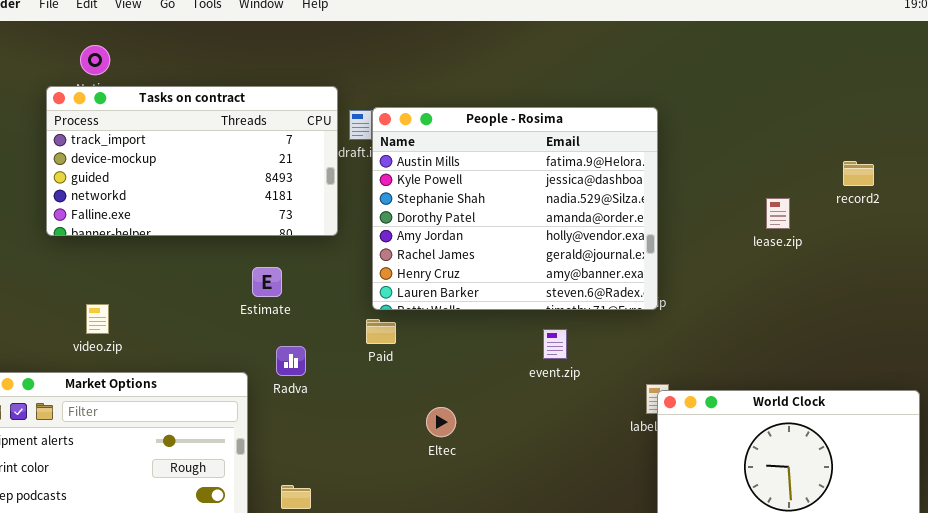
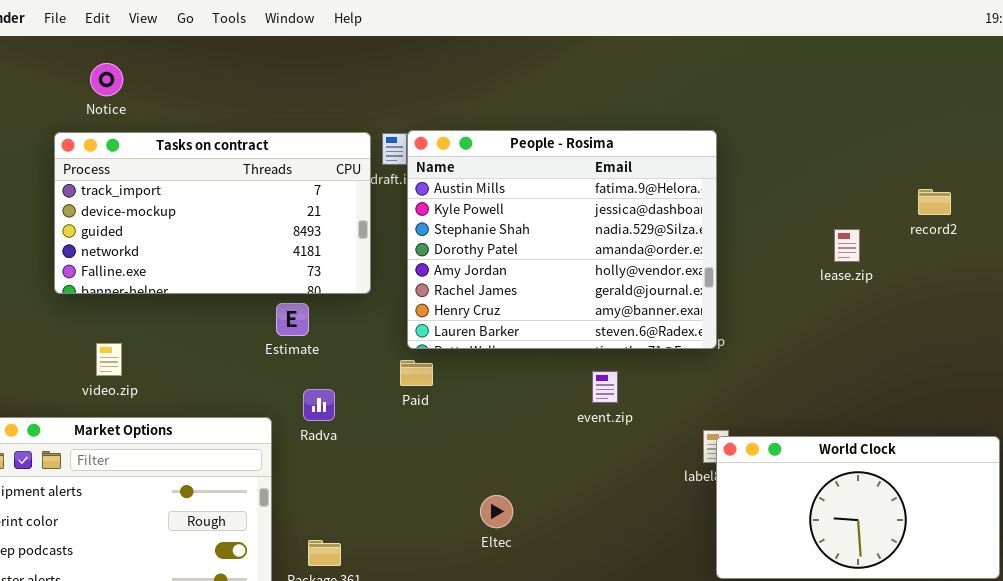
Tasks on contract: [46,86,338,236] -> [54,132,371,294], moved
Eltec: [426,407,456,437] -> [480,495,513,528], moved

